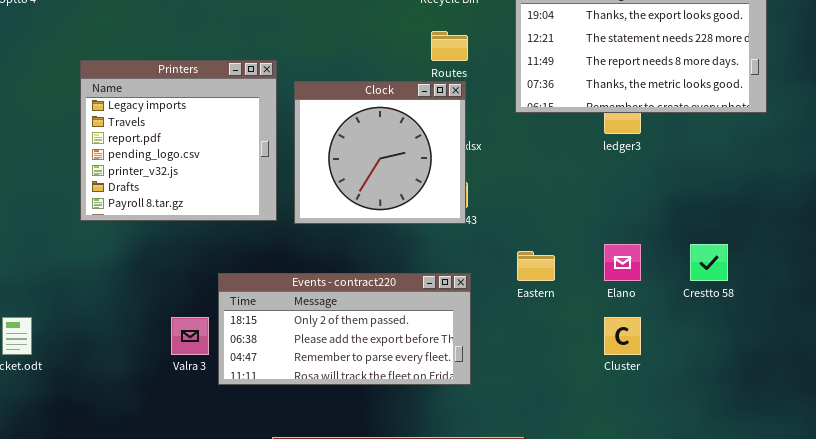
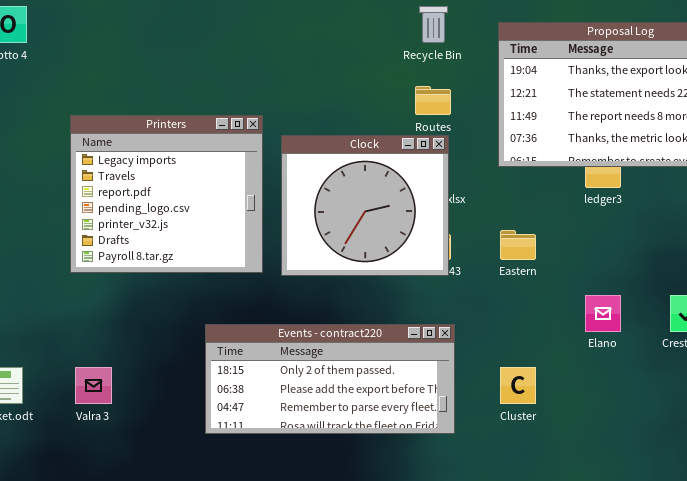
Eastern: [517,251,555,281] -> [500,230,536,260], moved
Valra 3: [171,317,209,355] -> [75,367,112,404], moved
Cluster: [604,317,641,355] -> [500,367,536,404], moved

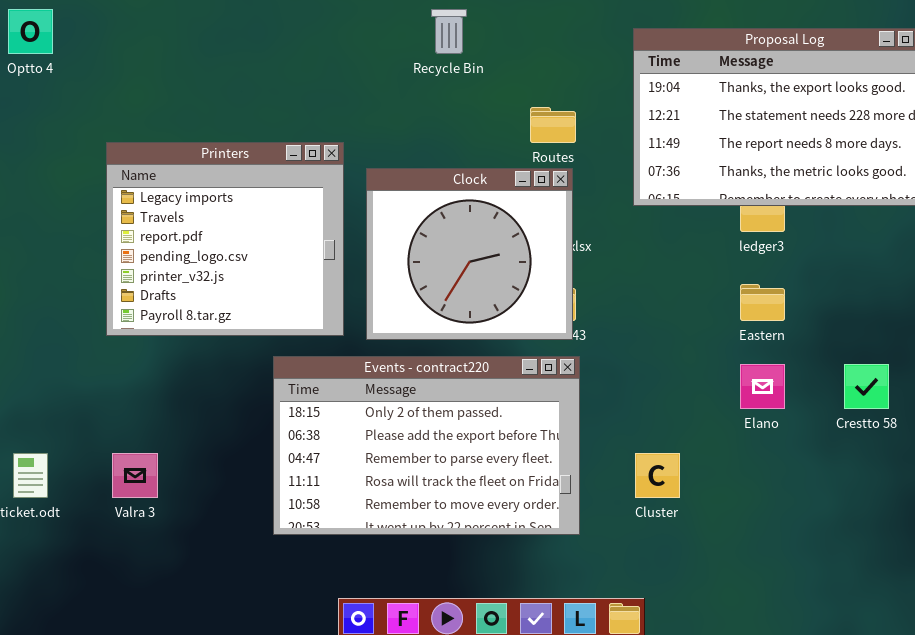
Recycle Bin: [419,6,448,43] -> [431,9,467,54], moved
Eastern: [500,230,536,260] -> [740,284,785,321], moved
Events - contract220: [205,324,455,434] -> [273,356,580,535], resized

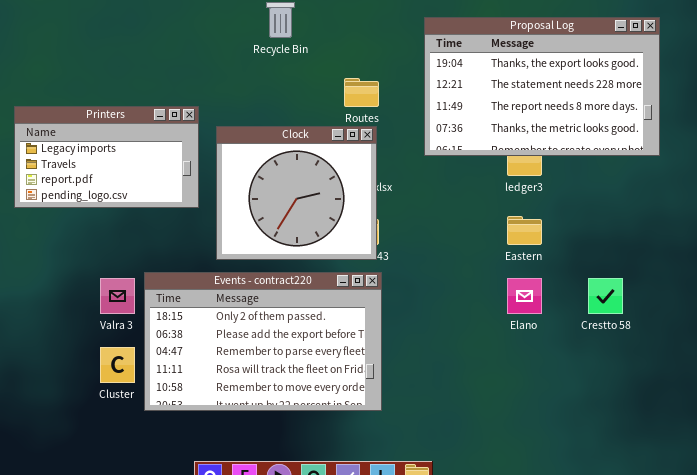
Printers: [106,142,344,336] -> [14,106,199,208], resized
Valra 3: [112,453,158,498] -> [100,278,135,314], moved
Cluster: [635,453,680,498] -> [100,347,135,383], moved

